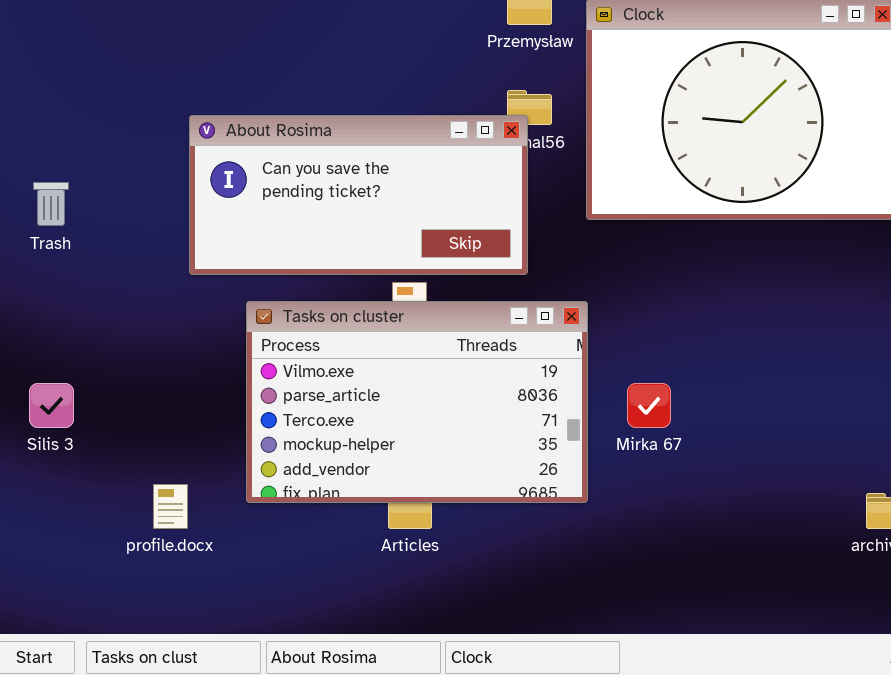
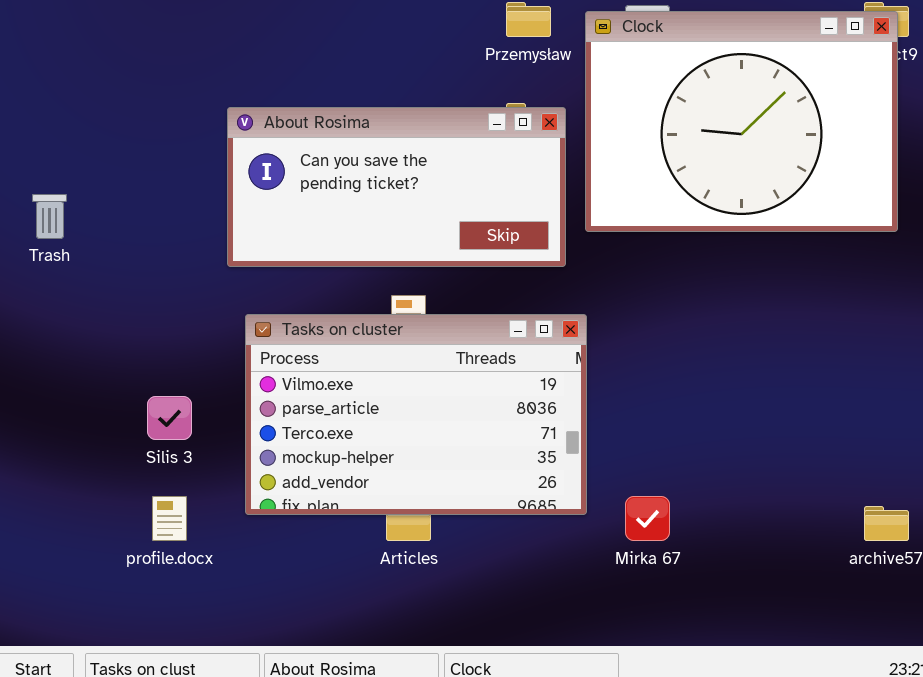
About Rosima: [189,115,528,275] -> [227,107,566,267], moved
Silis 3: [29,383,74,428] -> [147,396,192,440], moved
Mirka 67: [627,383,671,428] -> [625,496,670,541], moved

